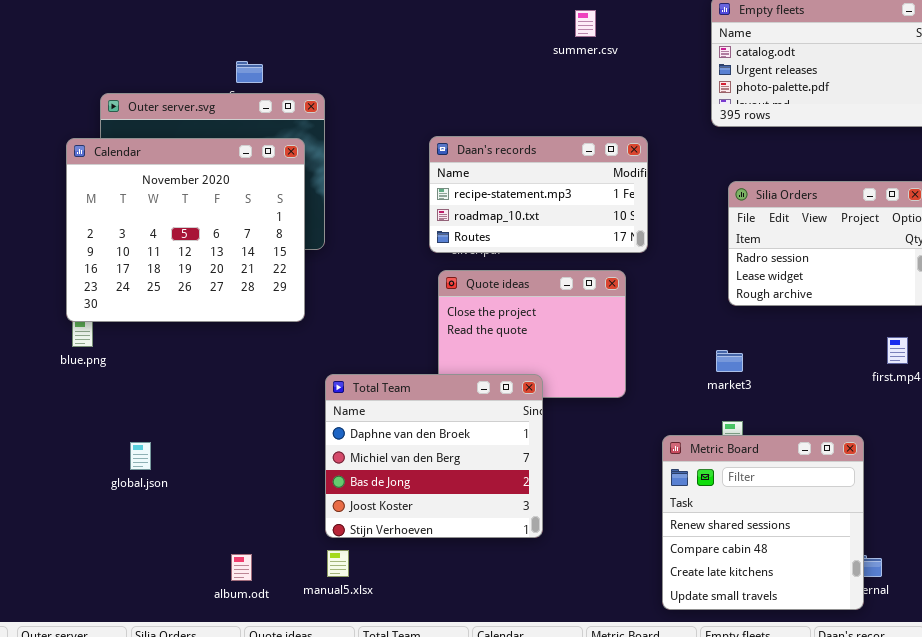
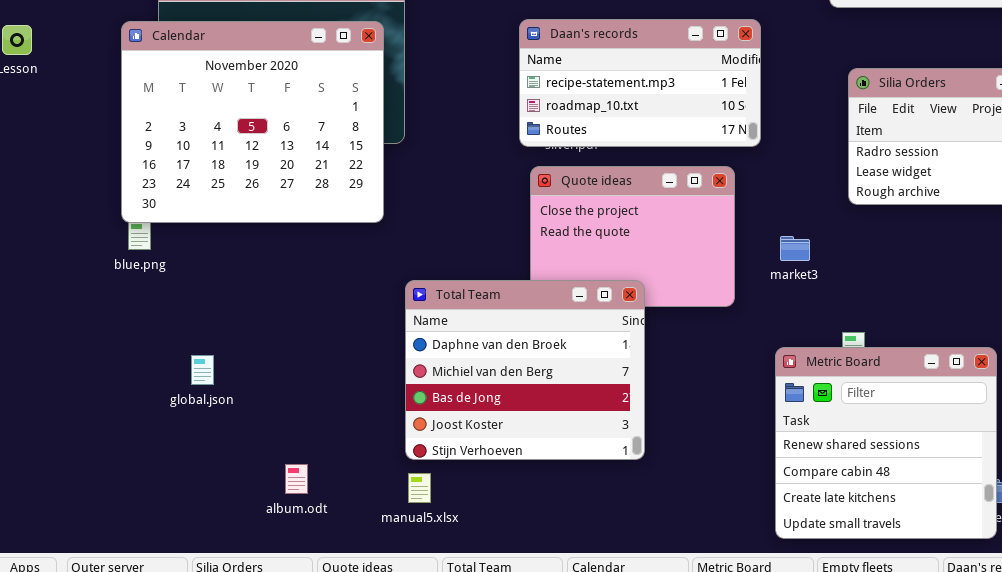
market3: [716,350,743,372] -> [780,236,810,261], moved
album.odt: [231,554,252,581] -> [285,464,308,494], moved

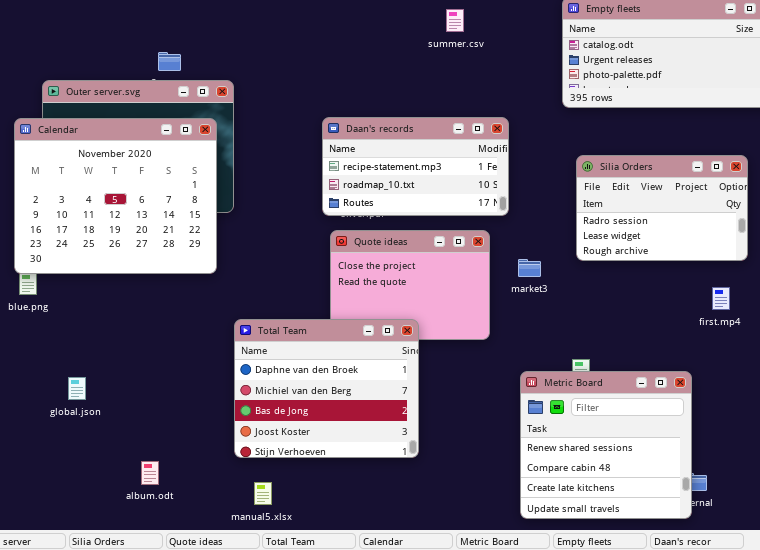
market3: [780,236,810,261] -> [518,259,541,277], moved
manual5.xlsx: [408,473,431,503] -> [254,482,272,505], moved

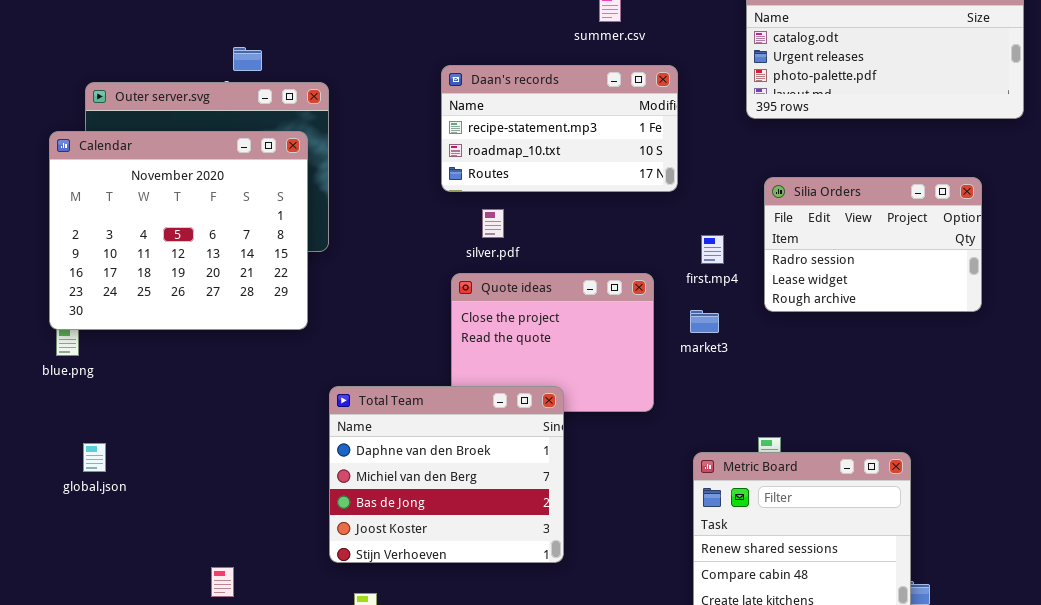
Daan's records: [322,117,509,216] -> [441,65,678,192], moved
first.mp4: [712,287,730,310] -> [701,235,724,264], moved
global.json: [68,377,86,400] -> [83,443,106,472], moved

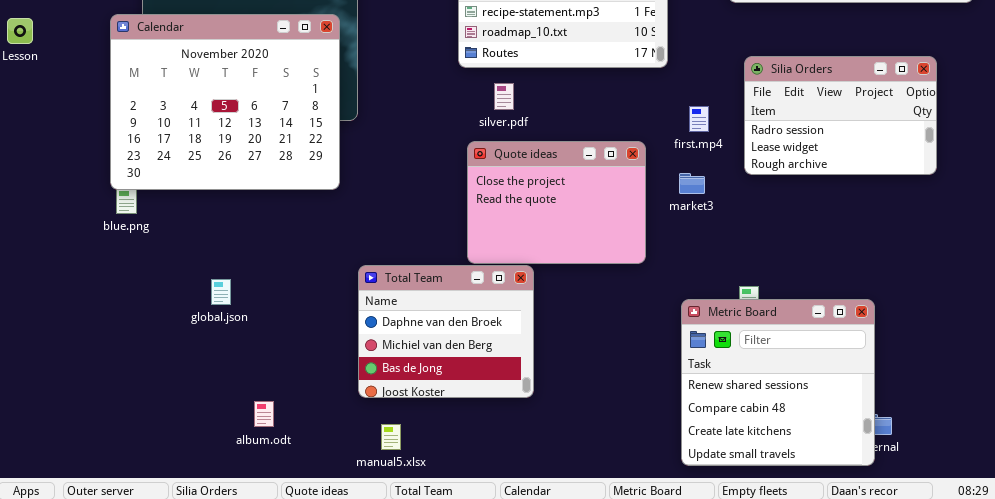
Total Team: [329,386,564,563] -> [358,265,534,398], resized
global.json: [83,443,106,472] -> [211,279,231,305], moved

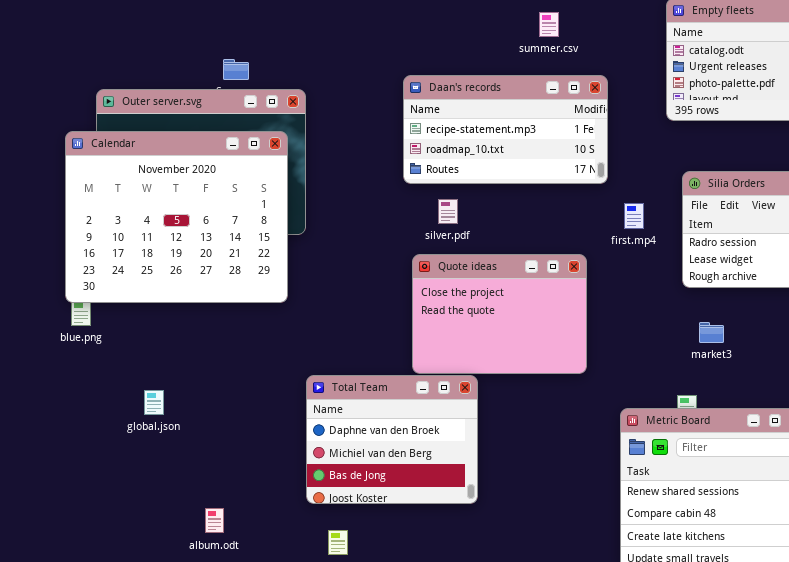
first.mp4: [689,106,709,132] -> [624,203,644,229], moved
market3: [679,173,705,194] -> [699,322,724,343], moved
global.json: [211,279,231,305] -> [144,390,164,415], moved

